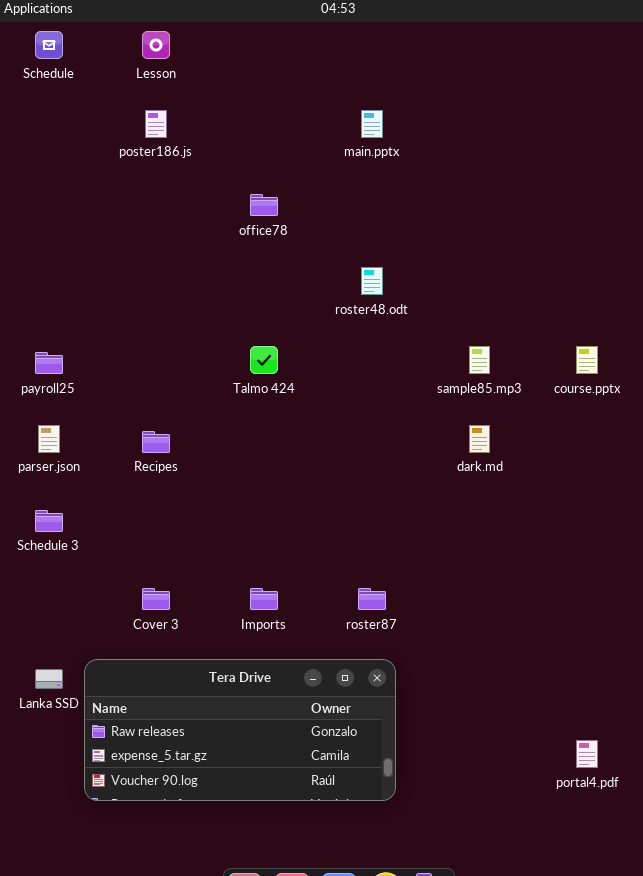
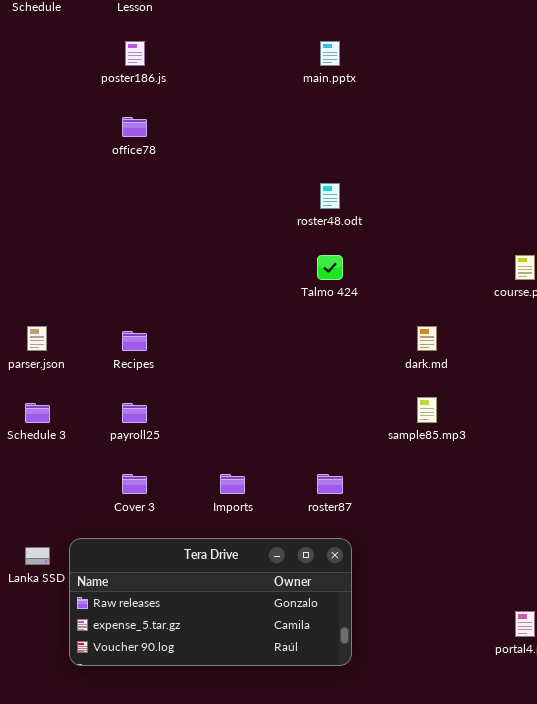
office78: [250,194,278,216] -> [122,117,147,137], moved
Talmo 424: [250,346,278,374] -> [317,255,343,280], moved
sample85.mp3: [469,346,490,374] -> [417,397,437,423], moved
payroll25: [35,352,63,374] -> [122,403,147,423], moved

